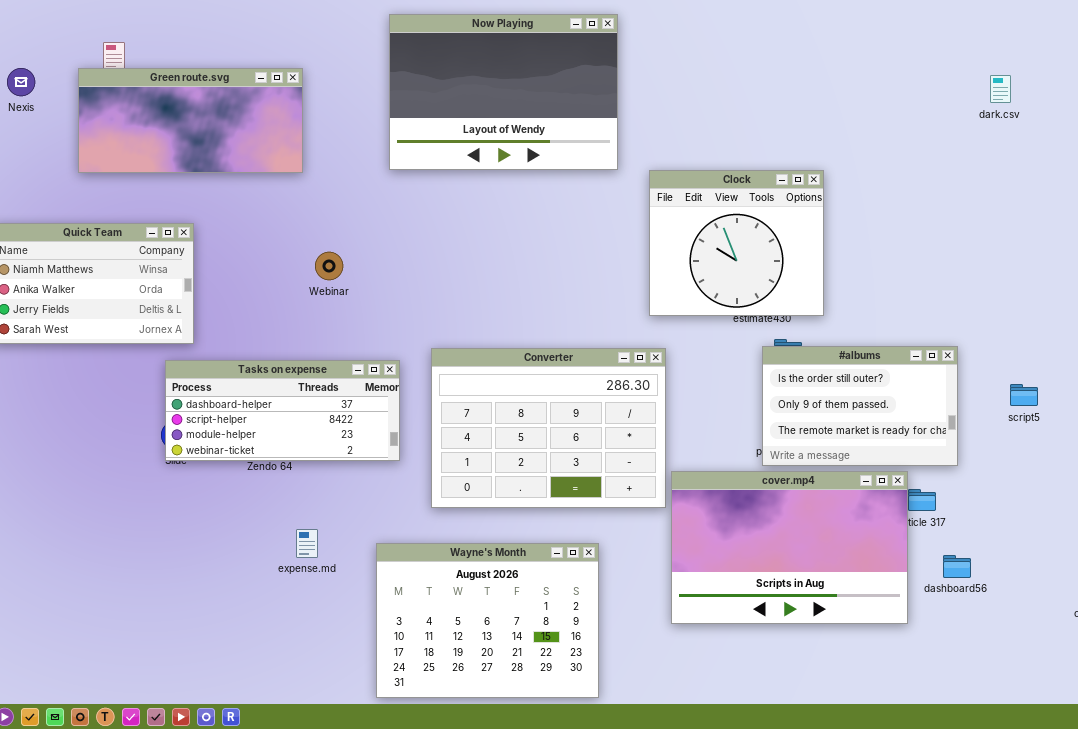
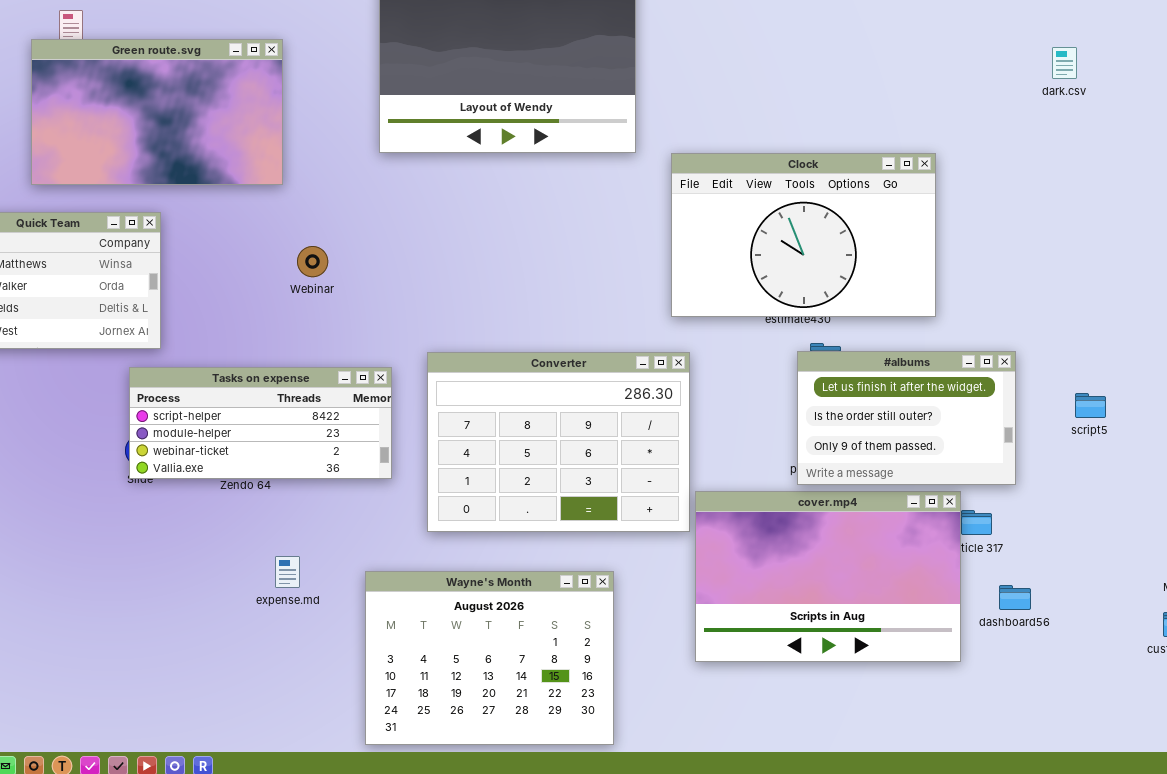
Green route.svg: [78,68,303,173] -> [31,39,283,185], resized
Clock: [649,170,824,316] -> [671,153,936,317], resized
#albums: [762,346,958,466] -> [797,351,1016,485], scrolled up 1 row
Tasks on expense: [165,360,400,461] -> [129,367,392,479], scrolled down 1 row

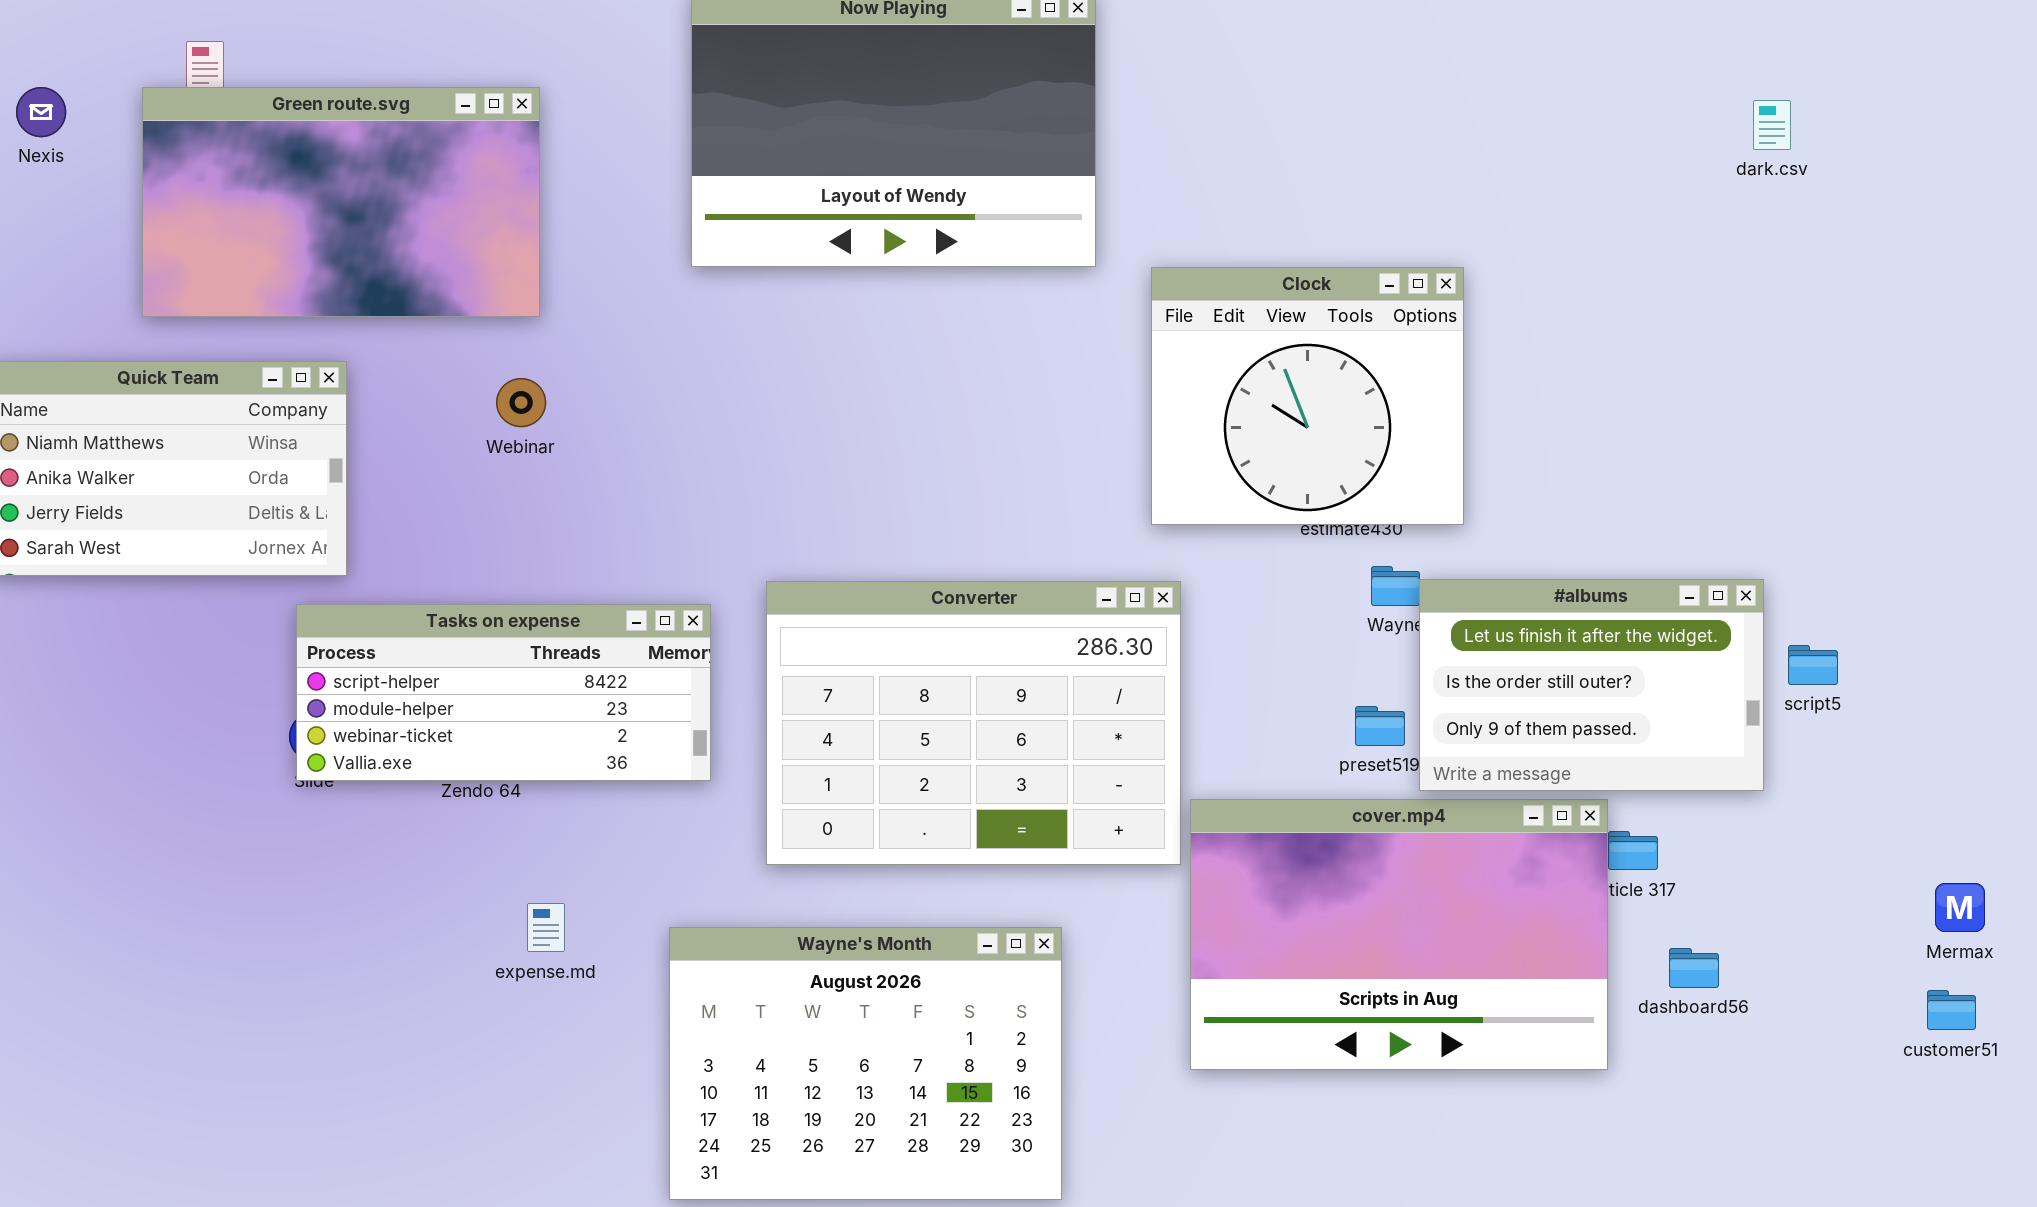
Clock: [671,153,936,317] -> [1151,267,1464,525], resized
Webinar: [297,246,328,277] -> [496,378,546,427], moved
#albums: [797,351,1016,485] -> [1419,579,1764,791], moved

